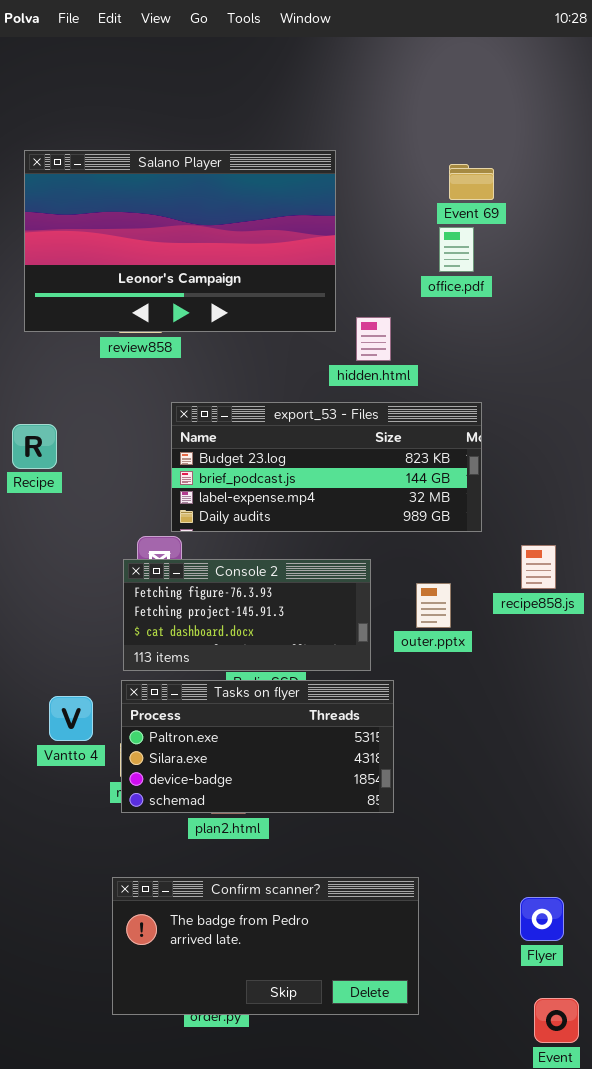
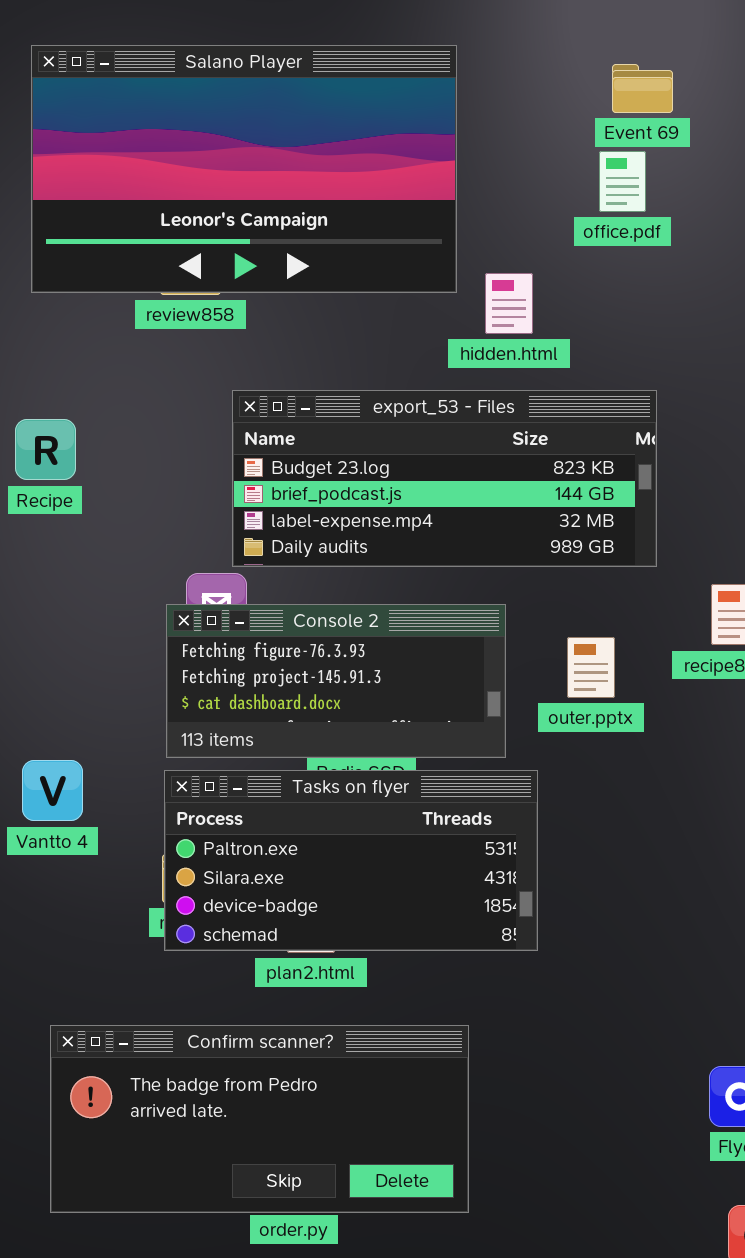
Vantto 4: [49,696,93,741] -> [22,760,83,821], moved
Confirm scanner?: [112,877,419,1015] -> [50,1025,469,1213], moved

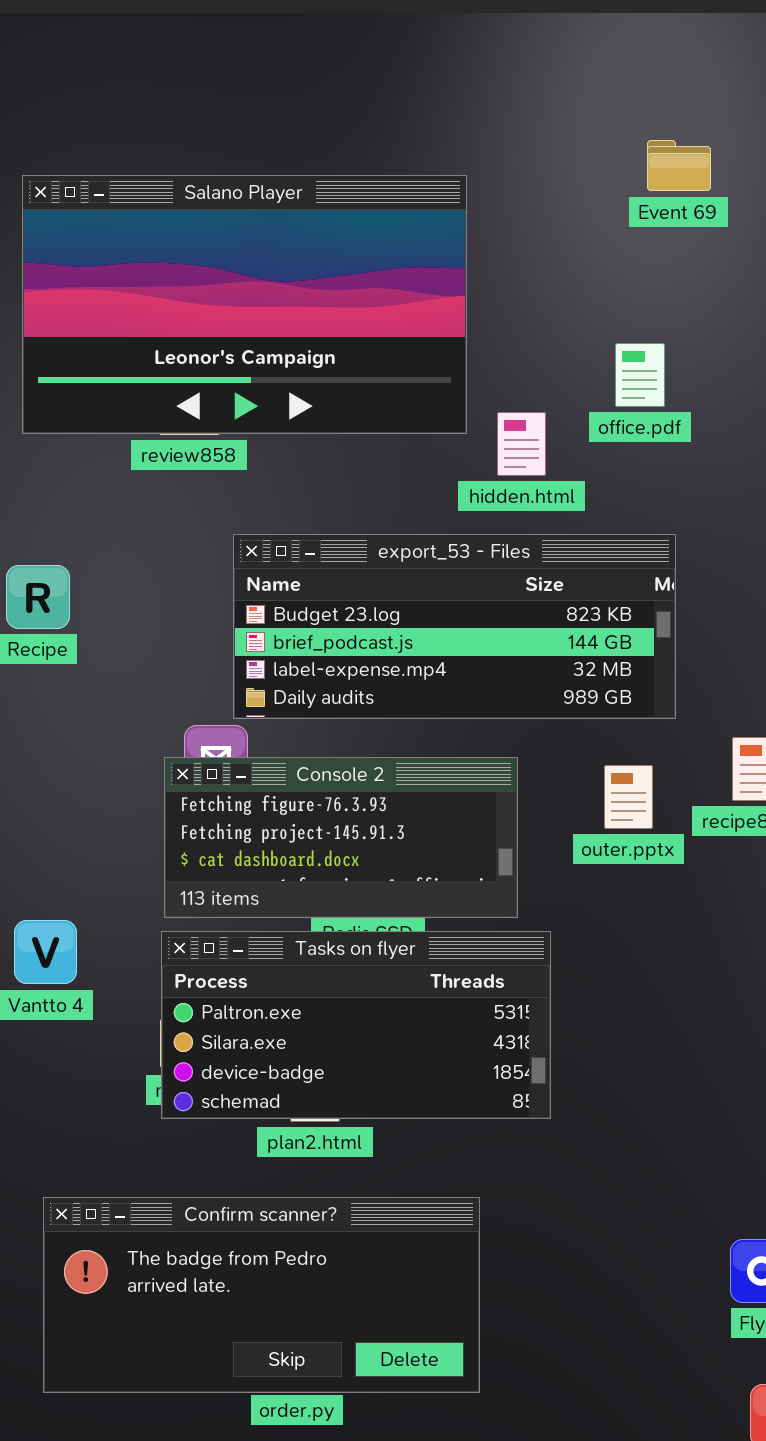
Event 69: [612,64,673,113] -> [647,140,711,191], moved
office.pdf: [599,151,646,212] -> [615,343,665,407], moved
outer.pptx: [567,637,615,698] -> [604,765,653,829], moved

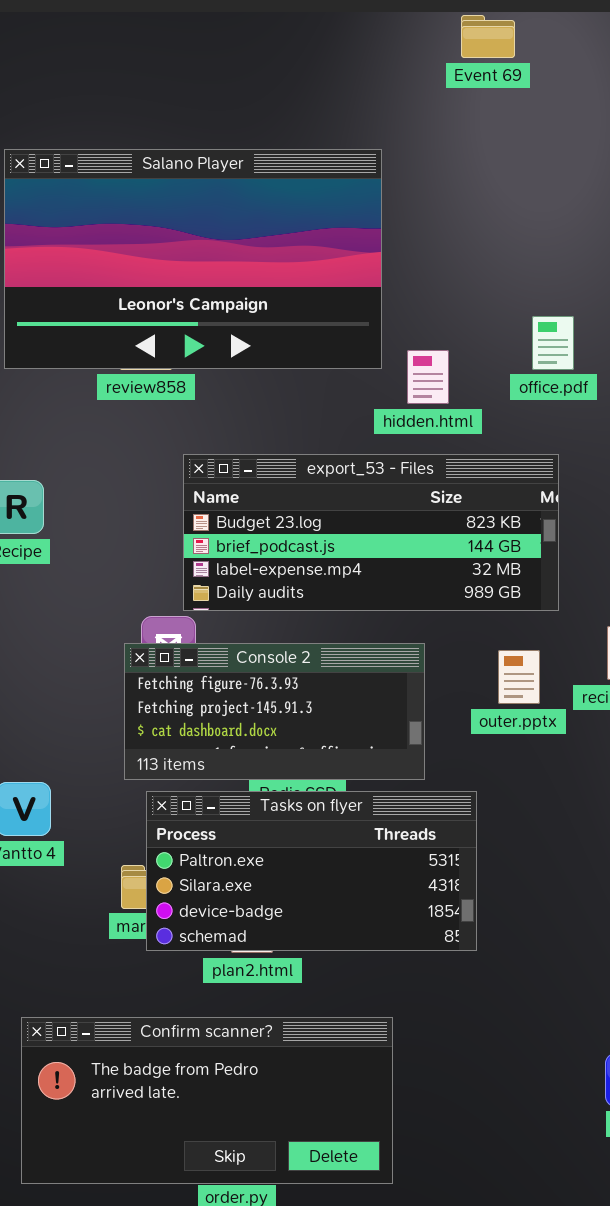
Event 69: [647,140,711,191] -> [461,15,515,58], moved
office.pdf: [615,343,665,407] -> [532,316,574,370], moved
Tasks on flyer: [161,931,551,1119] -> [146,791,477,951], moved

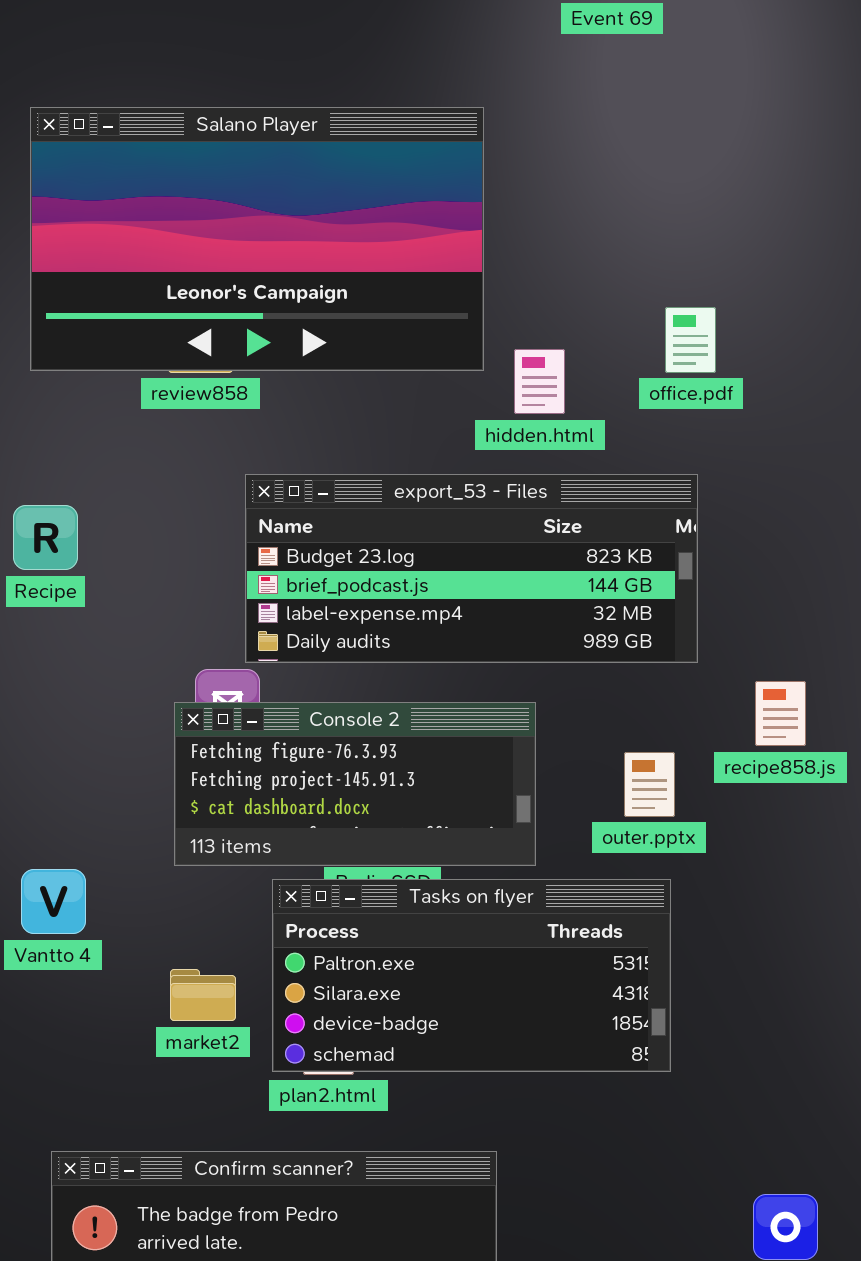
outer.pptx: [498,650,540,704] -> [624,752,675,817], moved
Tasks on flyer: [146,791,477,951] -> [272,879,671,1072], moved

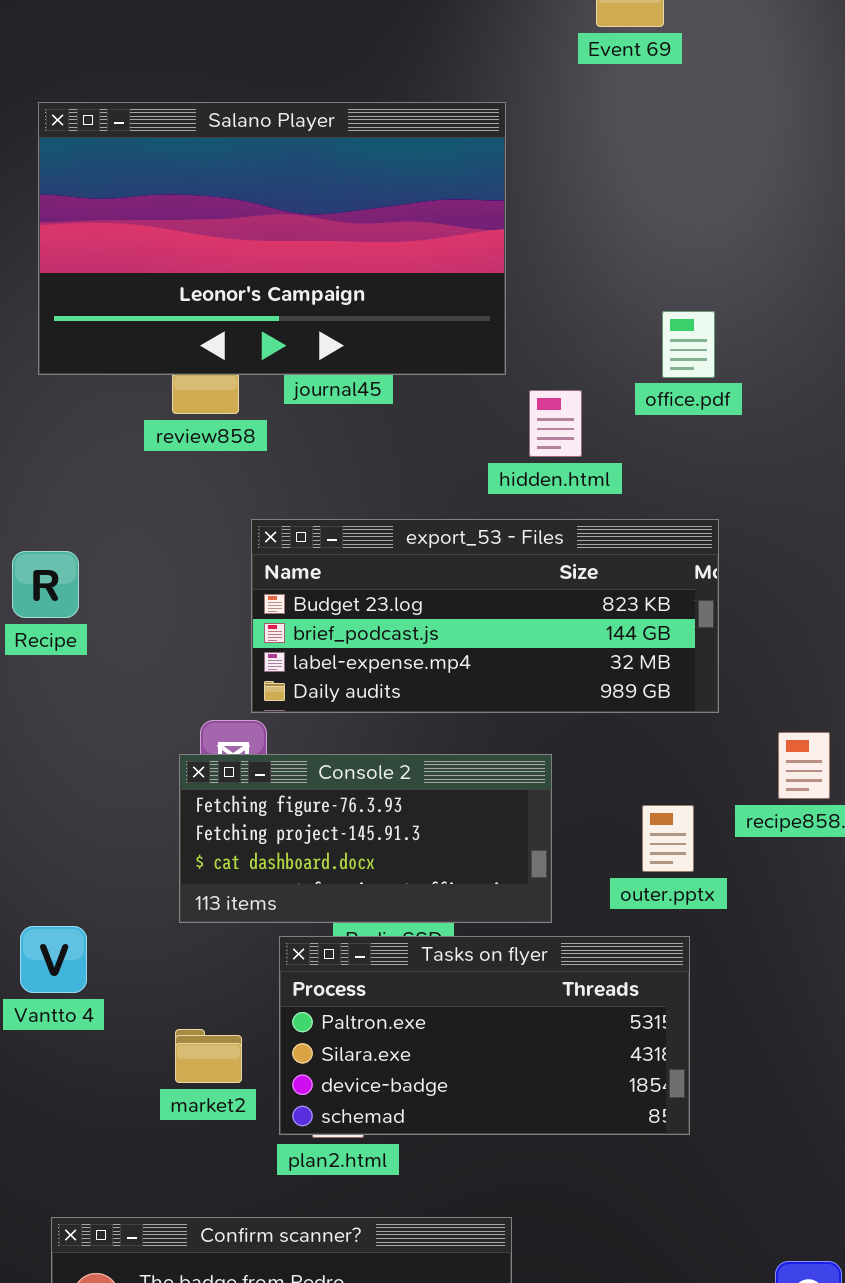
Salano Player: [30,107,484,371] -> [38,102,506,375], moved
office.pdf: [665,307,716,373] -> [662,311,715,378], moved

